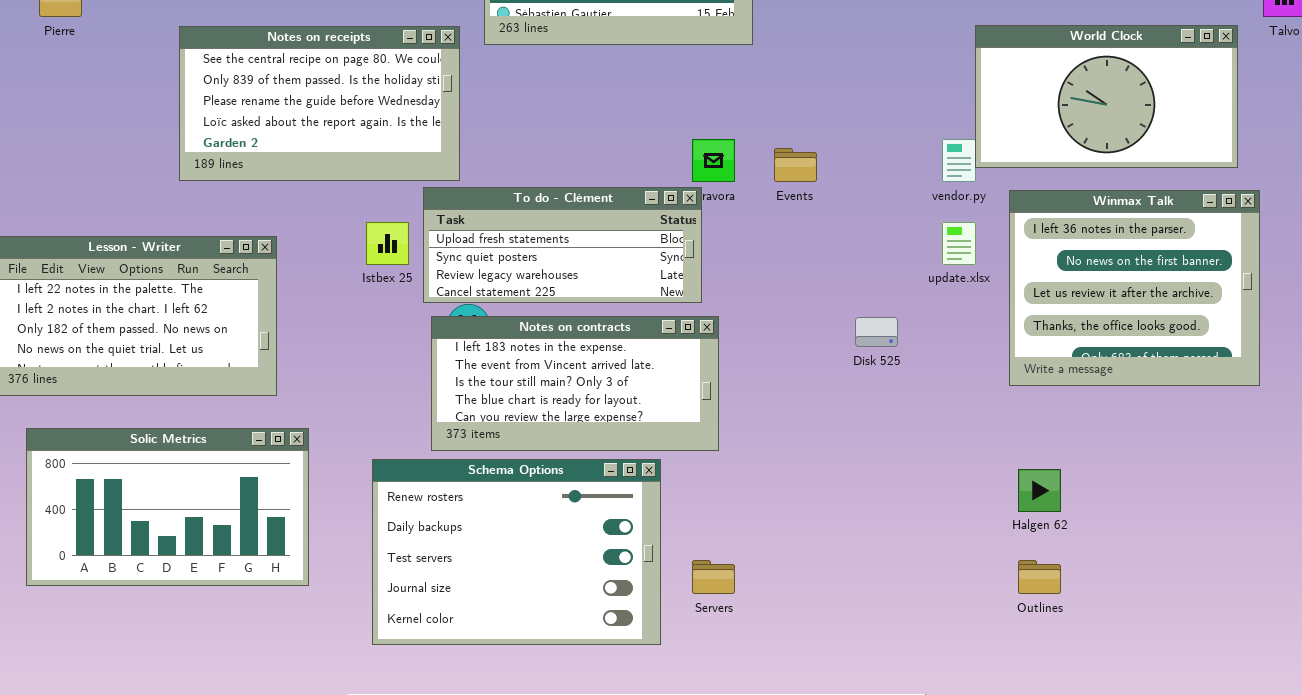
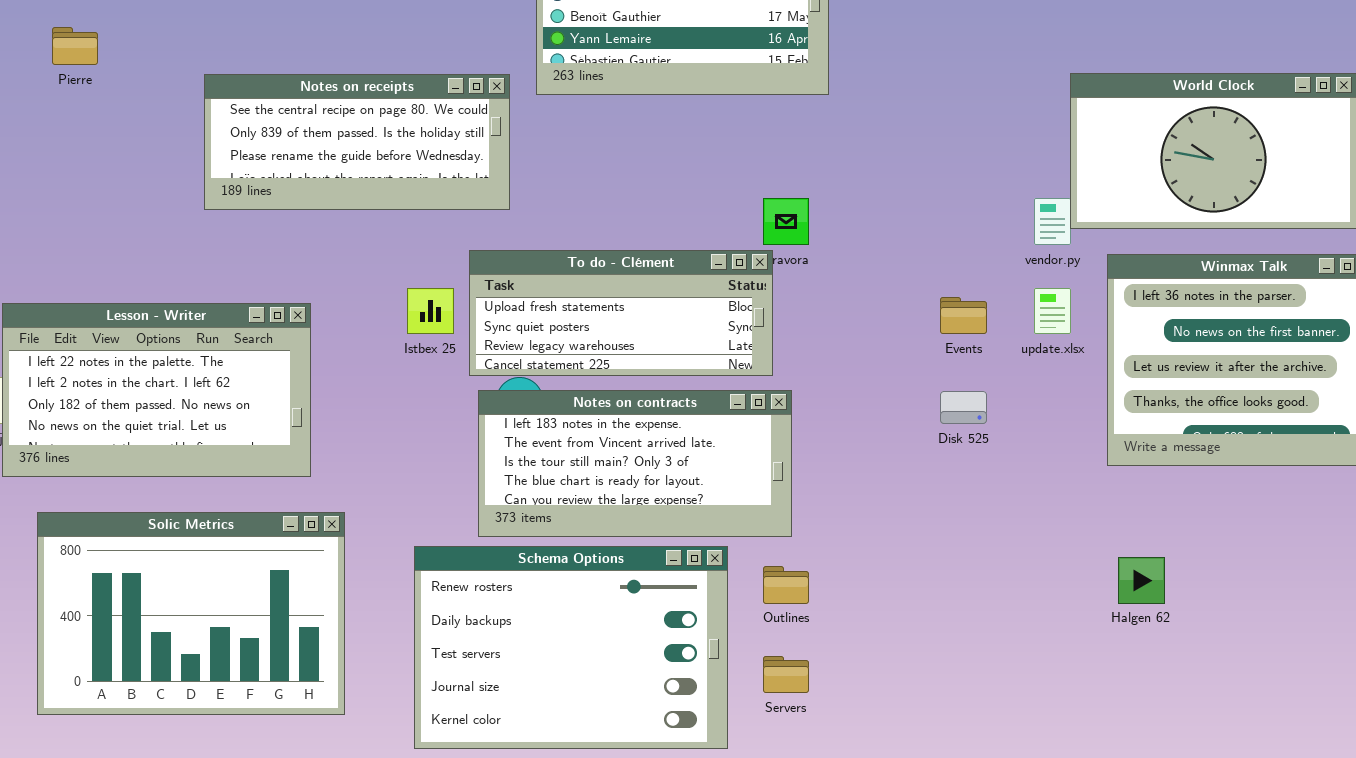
Notes on receipts: [179,26,460,181] -> [204,74,510,210], resized
Events: [774,148,817,182] -> [940,297,987,334], moved
Solic Metrics: [26,428,309,586] -> [37,512,345,715], resized
Outlines: [1018,560,1061,594] -> [763,566,809,604], moved

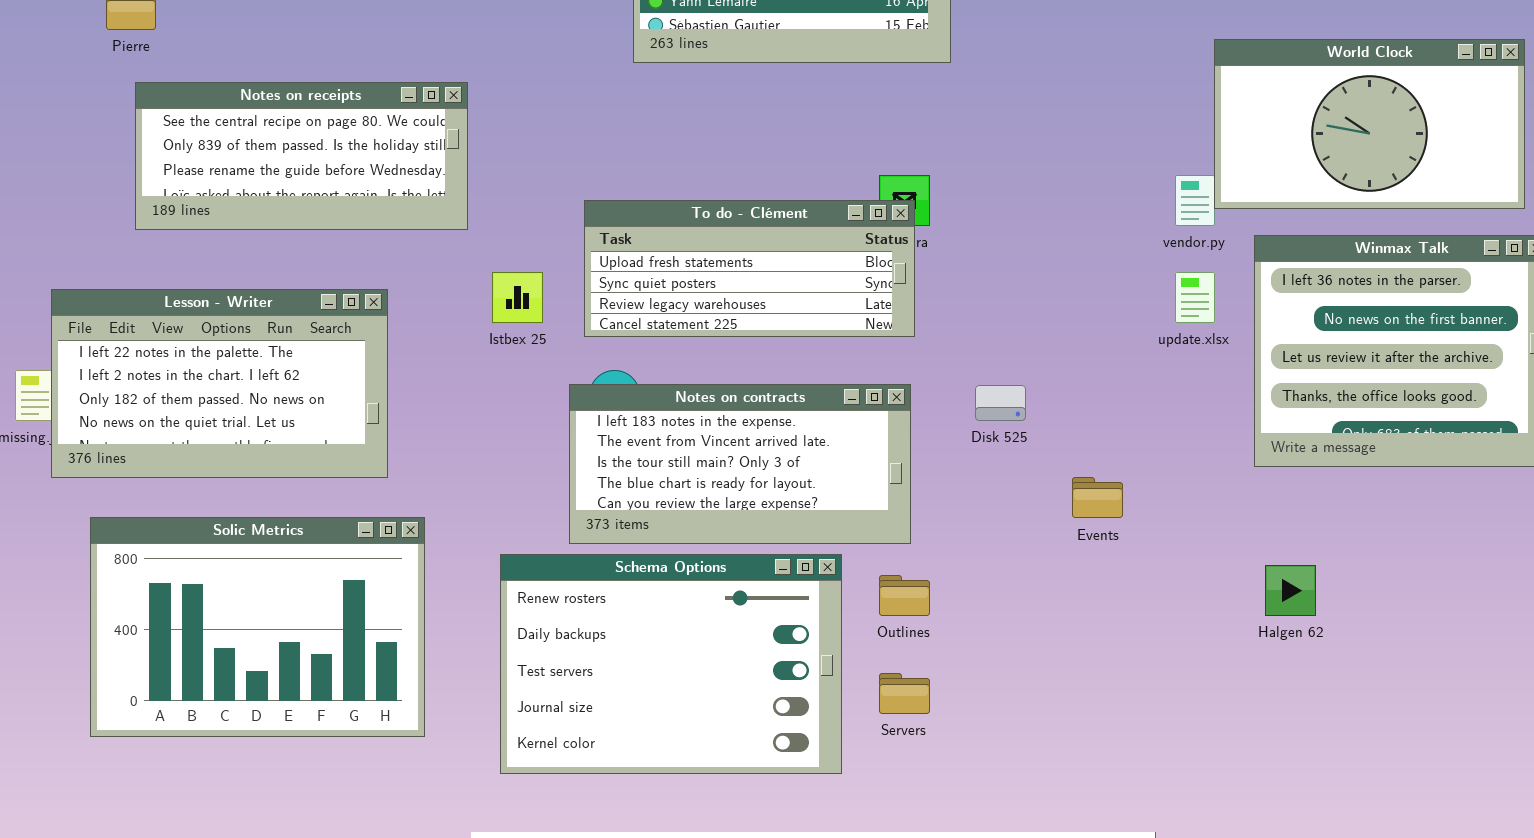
Notes on receipts: [204,74,510,210] -> [135,82,468,230], moved
To do - Clément: [469,250,773,376] -> [584,200,915,337], moved
Events: [940,297,987,334] -> [1072,477,1123,518], moved
Disk 525: [940,391,987,424] -> [975,385,1026,421], moved

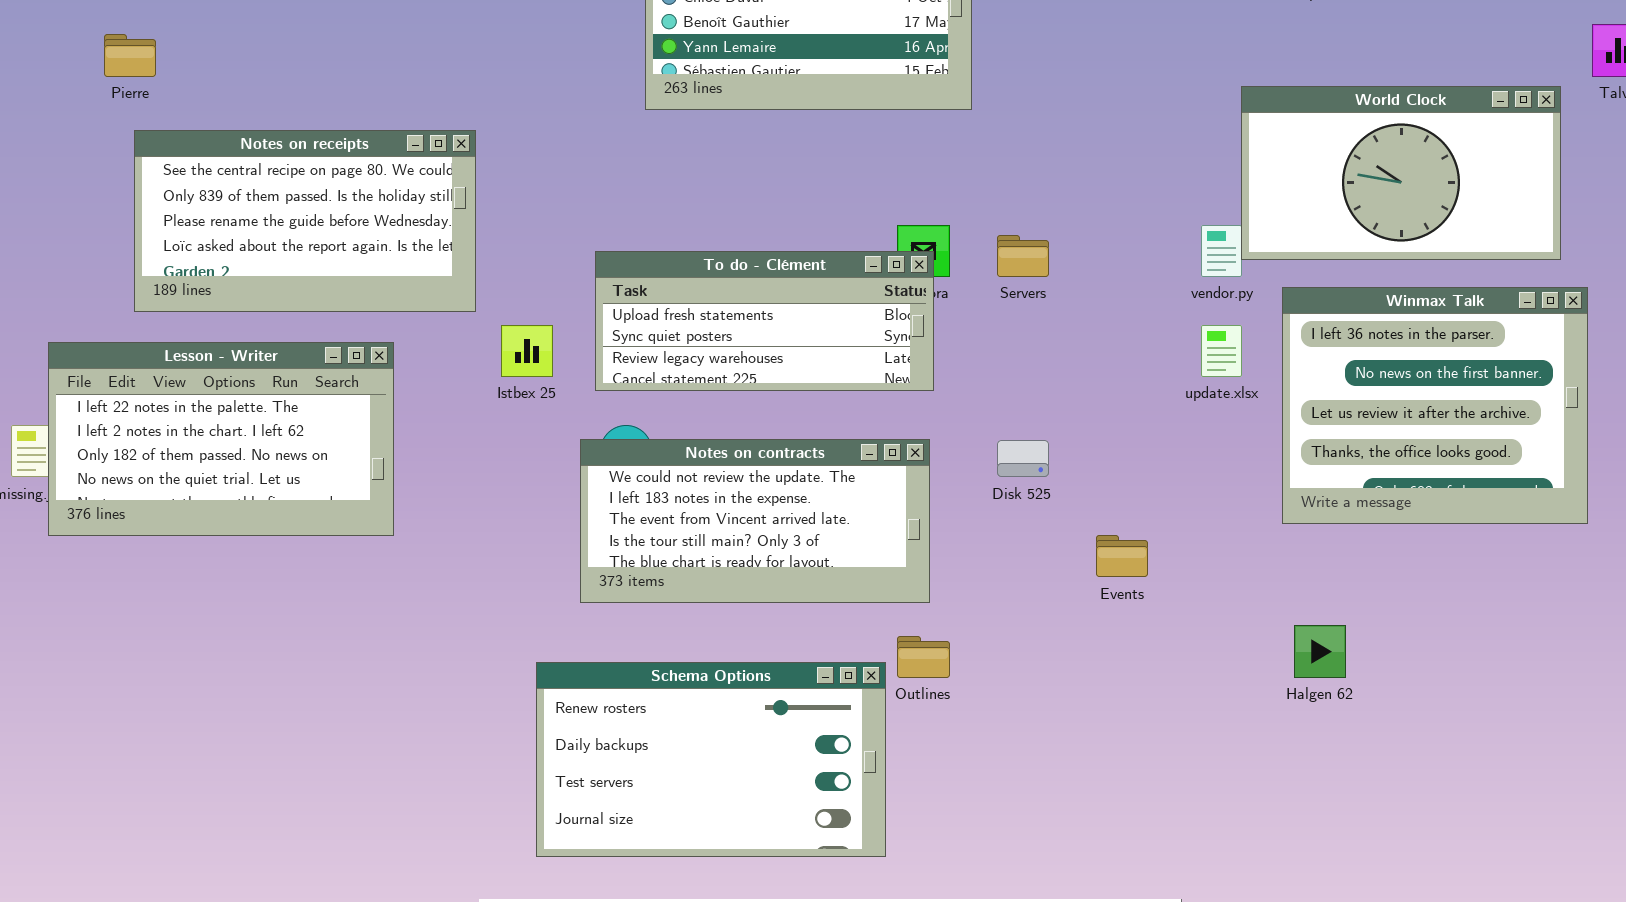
Notes on receipts: [135,82,468,230] -> [134,130,476,312], resized
Notes on contracts: [569,384,911,544] -> [580,439,930,603], scrolled up 1 row
Solic Metrics: [90,517,425,737] -> none, closed
Schema Options: [500,554,842,774] -> [536,662,886,857], moved, resized
Servers: [879,673,930,714] -> [997,235,1049,277], moved

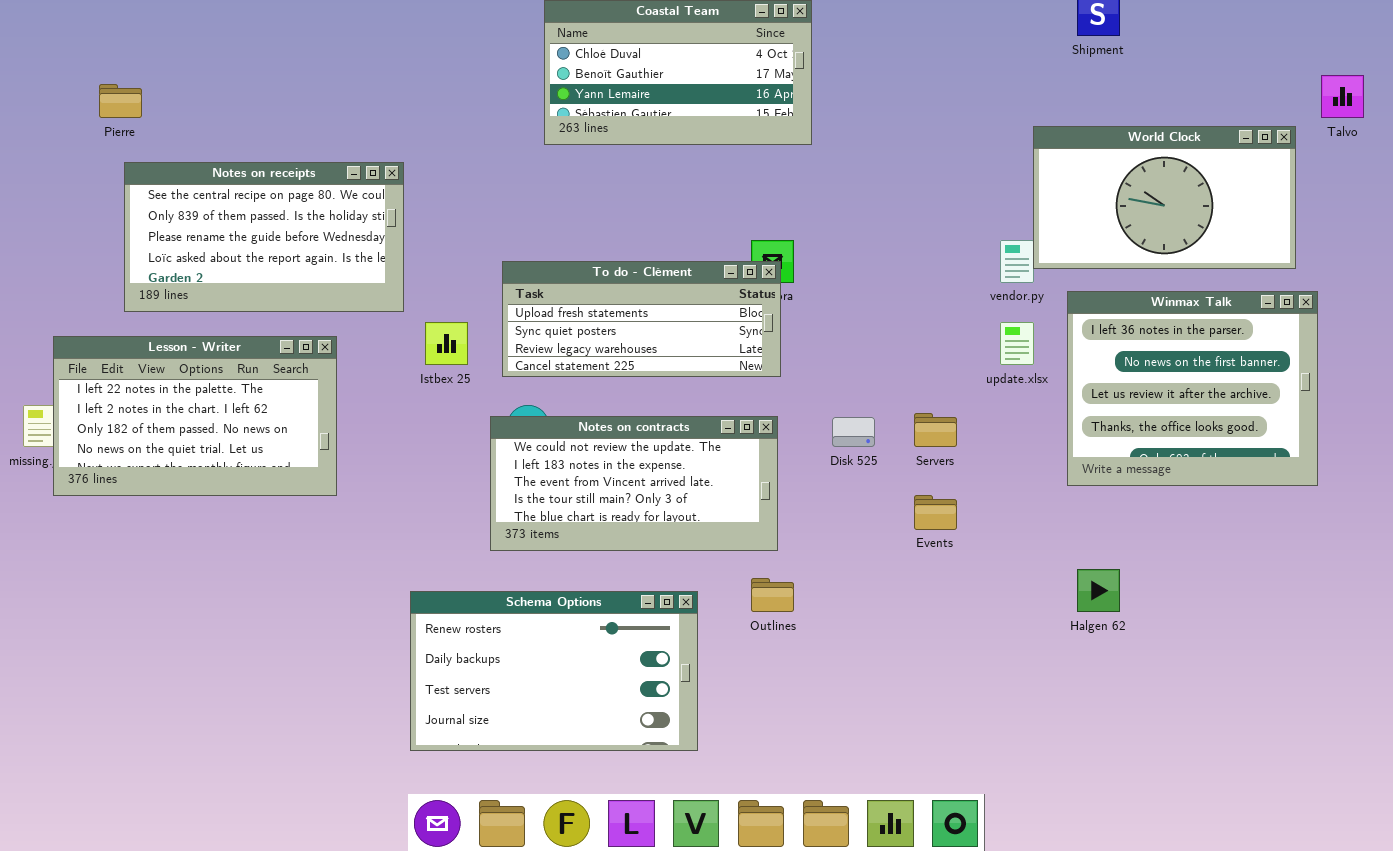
Servers: [997,235,1049,277] -> [914,413,957,447], moved
Schema Options: [536,662,886,857] -> [410,591,698,751], moved

